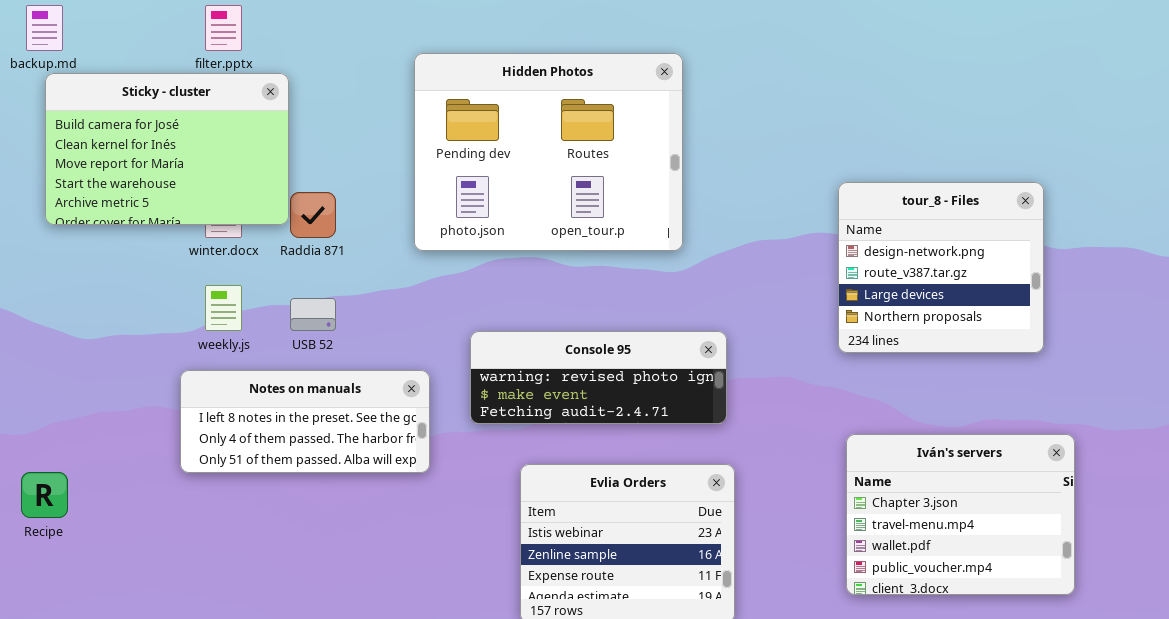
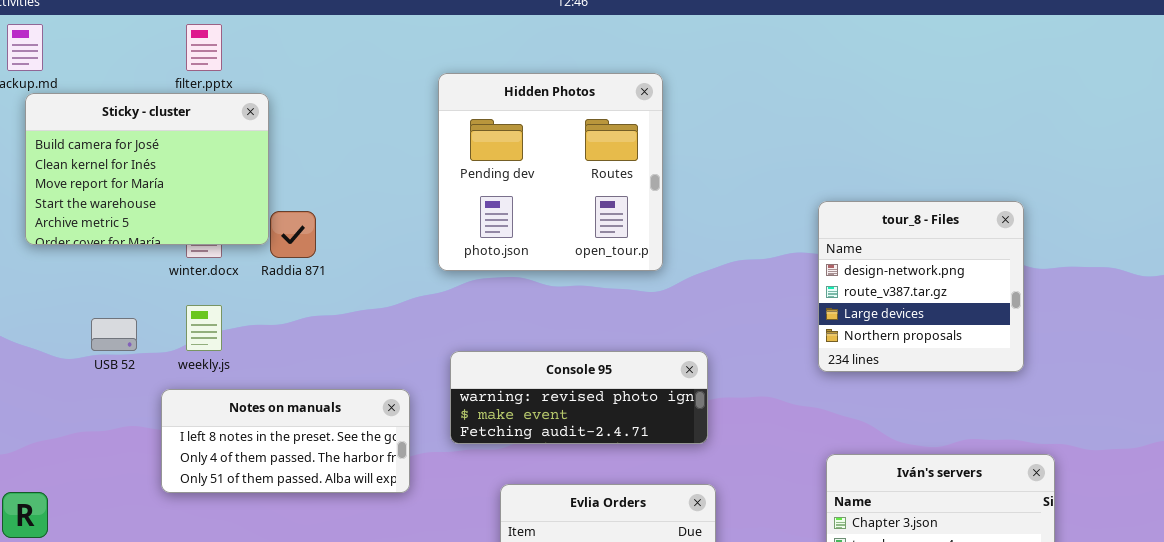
Hidden Photos: [414,53,683,251] -> [438,73,663,271], resized
USB 52: [290,298,336,331] -> [91,318,137,351], moved

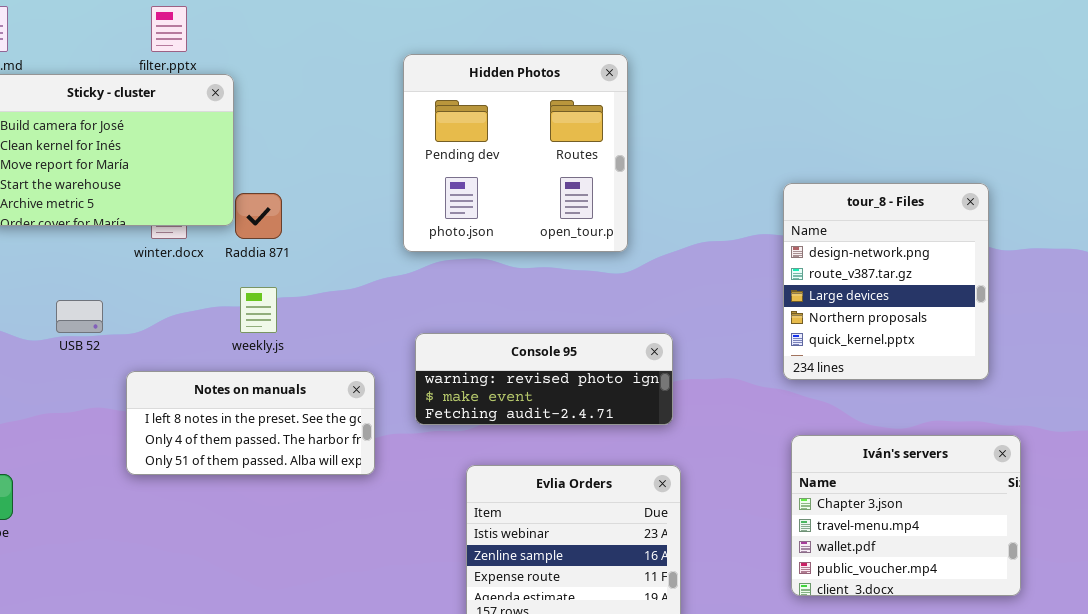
tour_8 - Files: [818,201,1024,372] -> [783,183,989,380], resized
weekly.js: [186,305,222,351] -> [240,287,277,333], moved

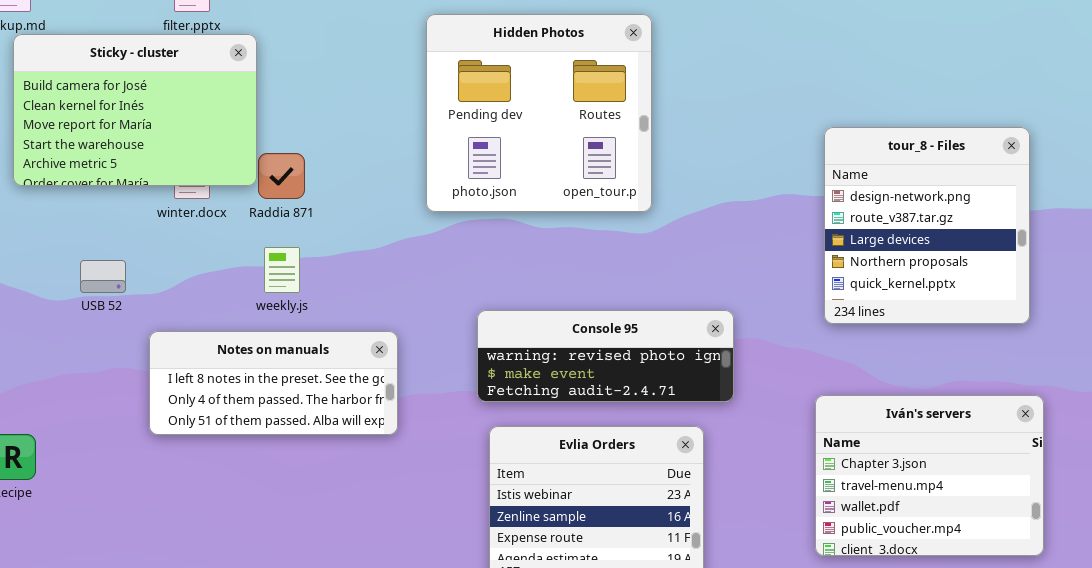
tour_8 - Files: [783,183,989,380] -> [824,127,1030,324], moved
Console 95: [415,333,673,425] -> [477,310,734,402], moved

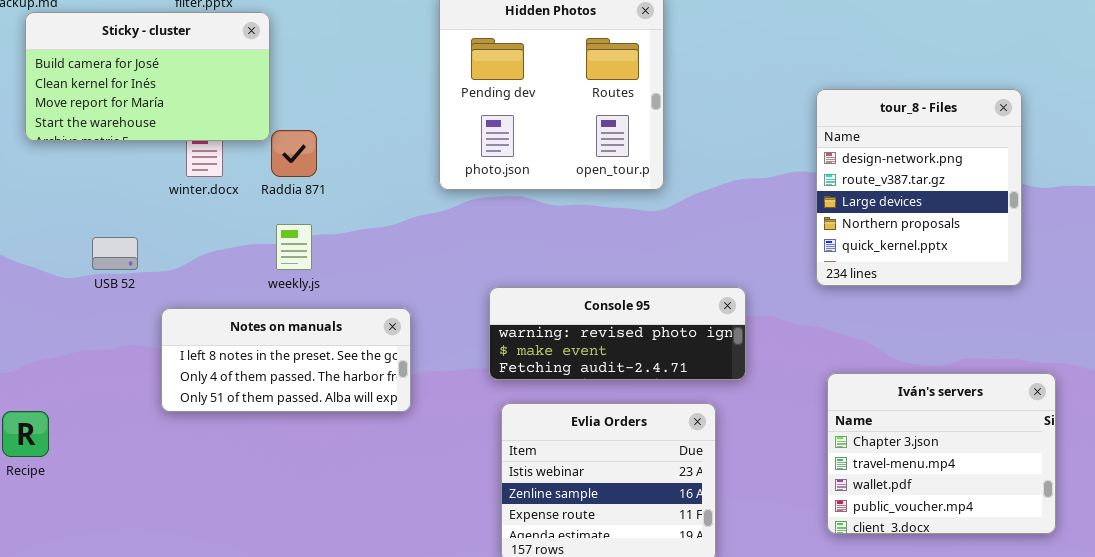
Sticky - cluster: [13,34,257,186] -> [25,12,270,141], resized
tour_8 - Files: [824,127,1030,324] -> [816,89,1022,286], moved

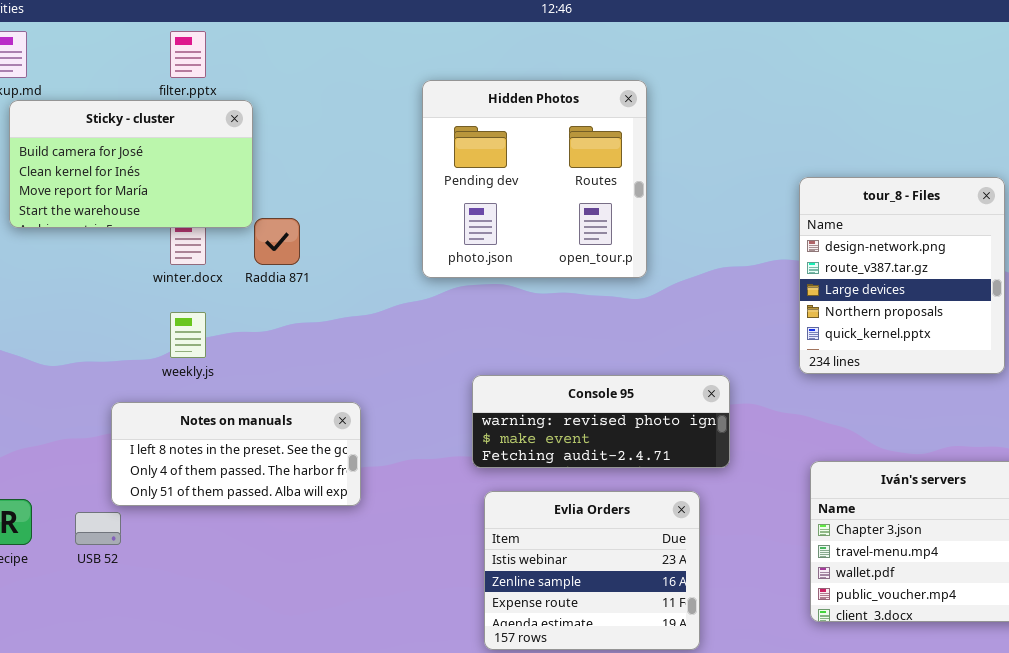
weekly.js: [276,224,312,270] -> [170,312,206,358], moved
USB 52: [92,237,138,270] -> [75,512,121,545], moved
Notes on manuals: [161,308,411,412] -> [111,402,361,506], moved

